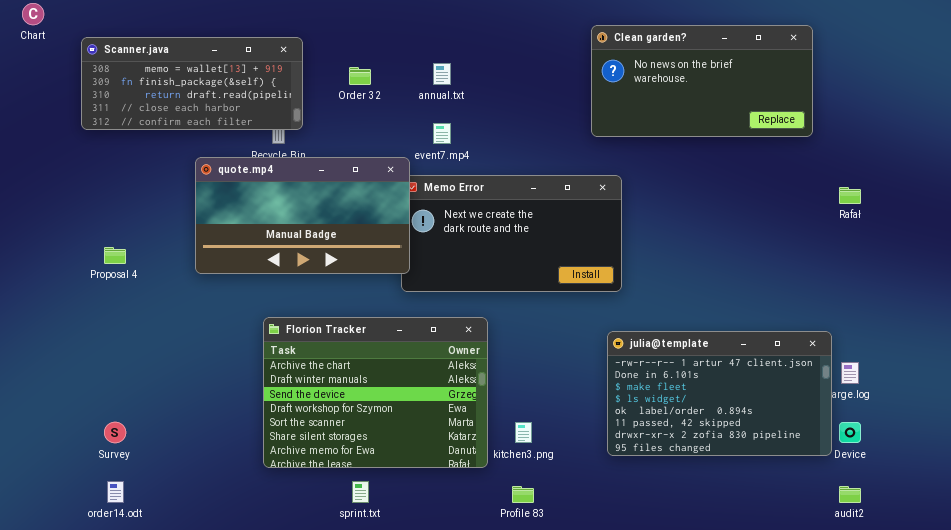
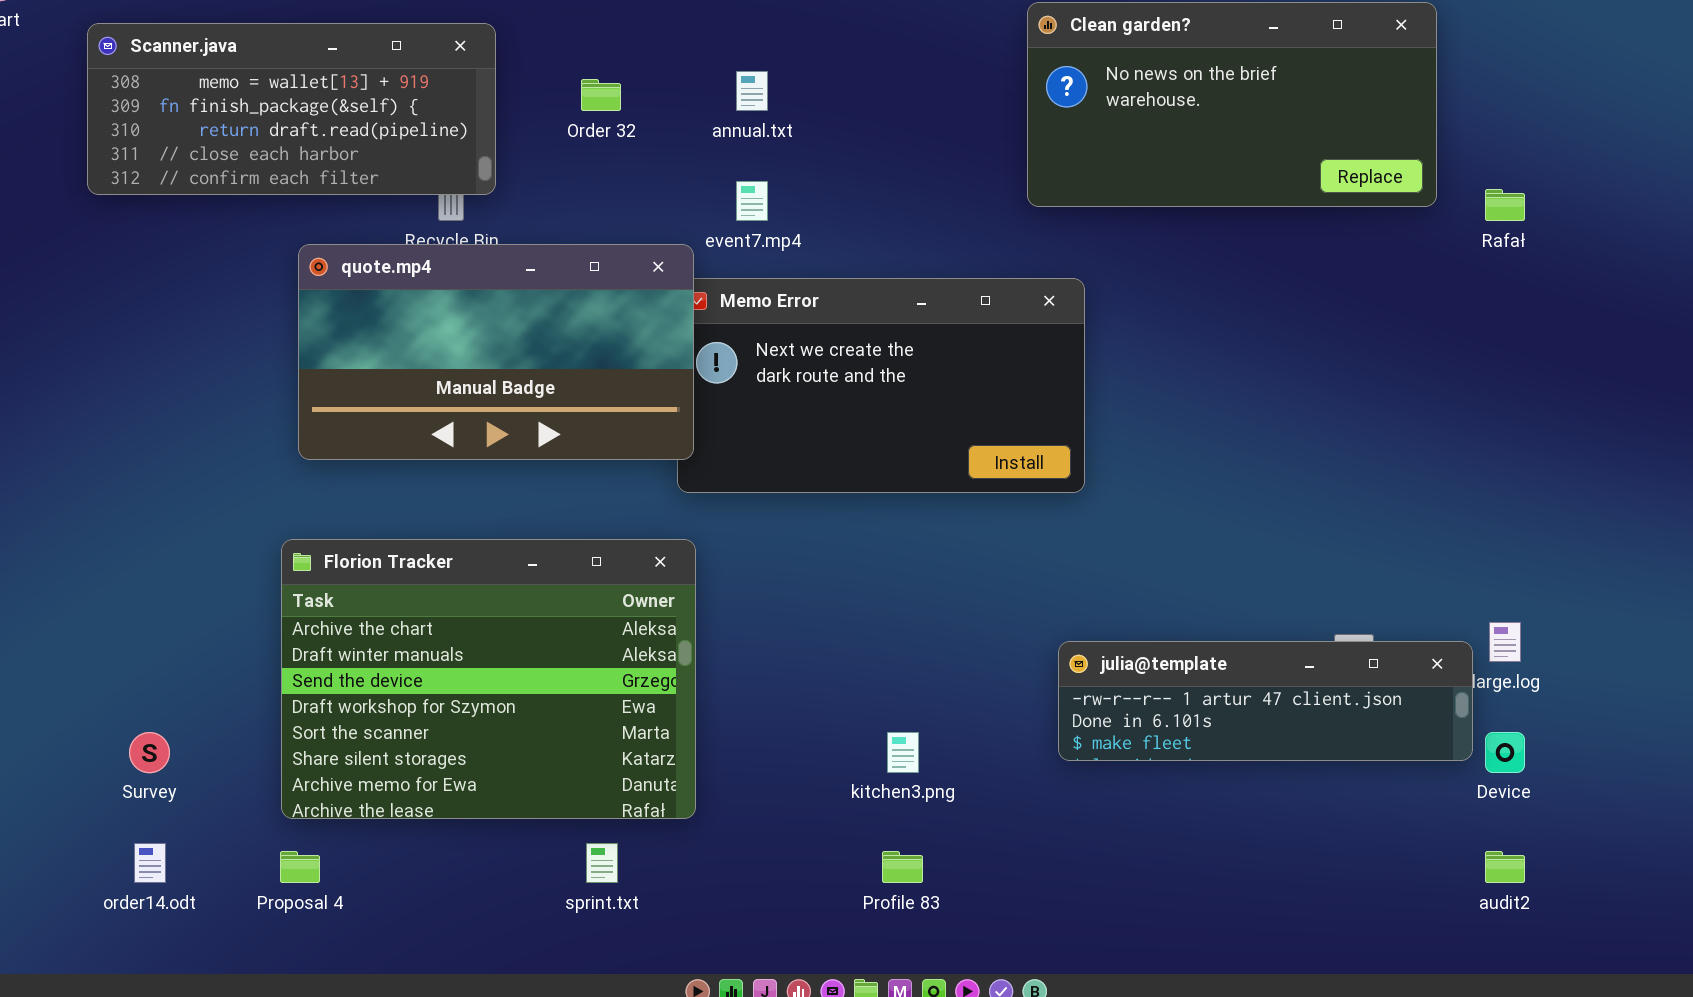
Rafał: [839,187,861,204] -> [1485,189,1525,221], moved
Proposal 4: [104,247,126,264] -> [280,851,320,883], moved
Florion Tracker: [263,317,488,468] -> [281,539,696,819], moved
julia@template: [607,331,832,456] -> [1058,641,1473,761], moved, resized

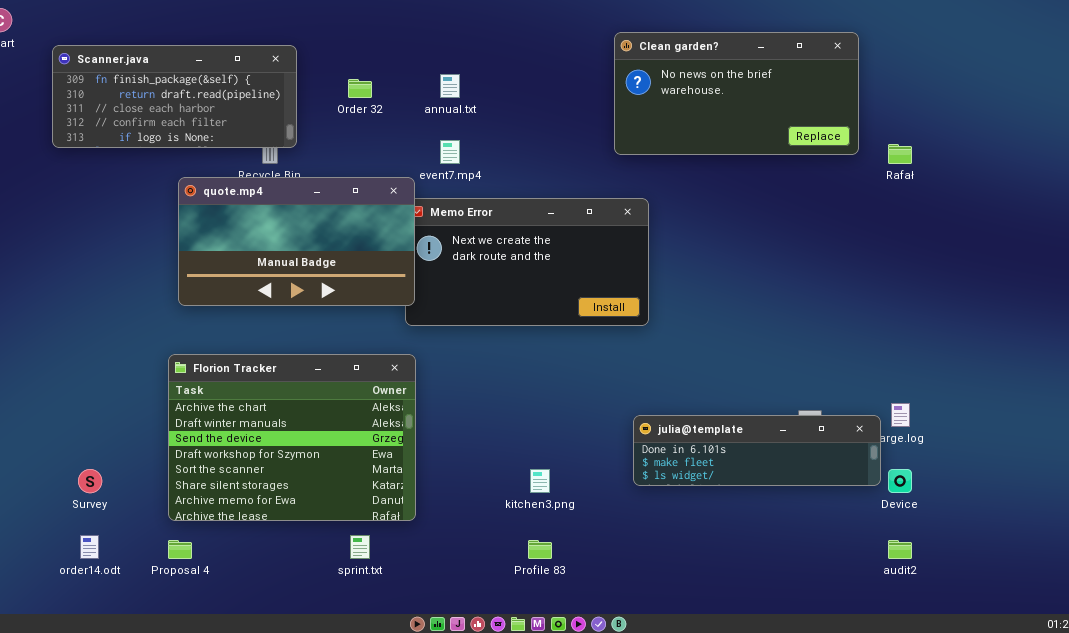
Scanner.java: [87,23,496,195] -> [52,45,297,148], scrolled down 1 row
julia@template: [1058,641,1473,761] -> [633,415,881,486], scrolled down 1 row

